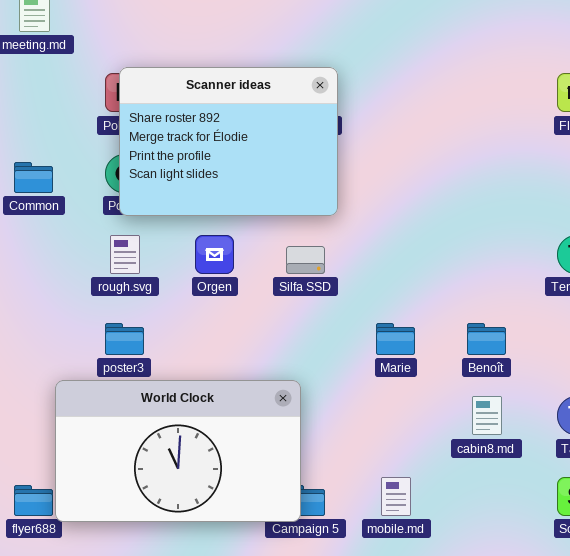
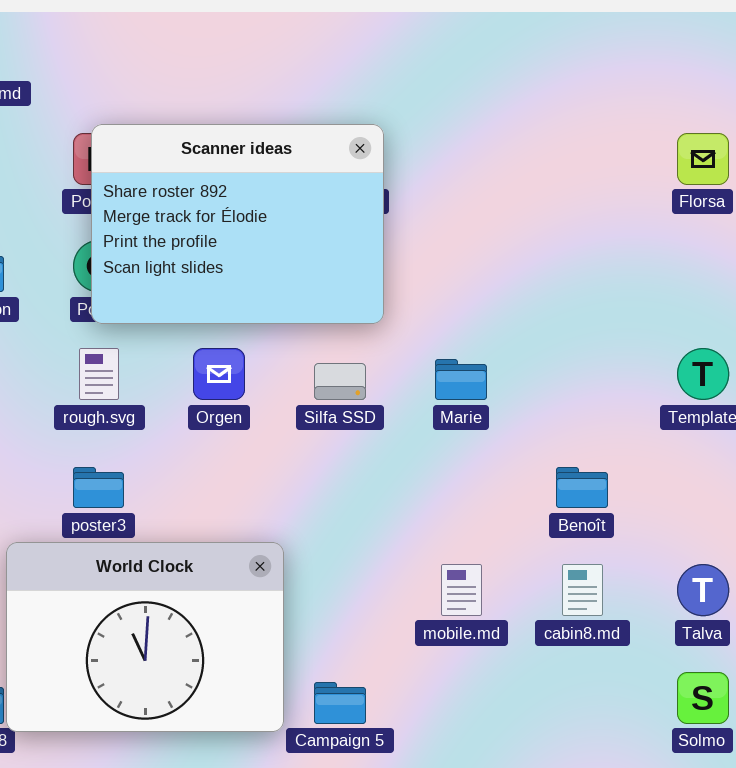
Marie: [376,323,415,355] -> [435,359,487,400], moved
World Clock: [55,380,301,522] -> [6,542,284,732], resized
mobile.md: [381,477,411,516] -> [441,564,482,616], moved

